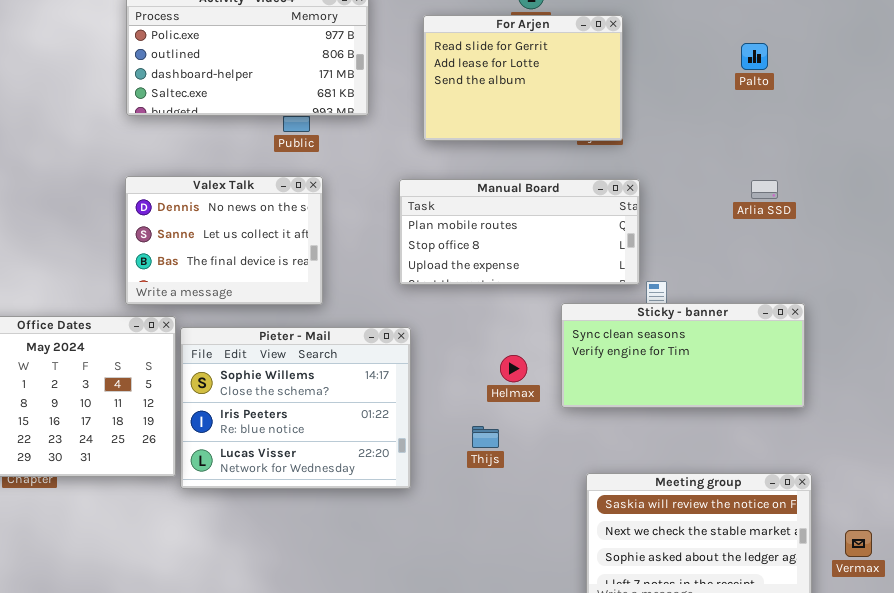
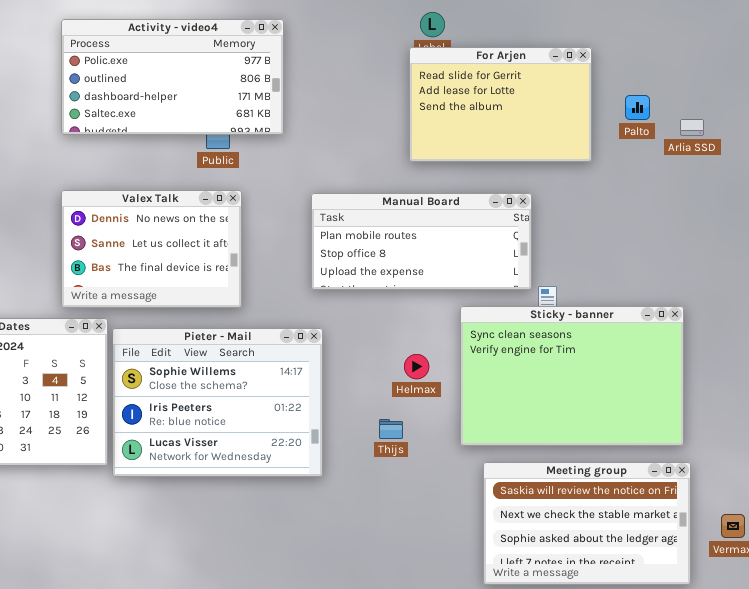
For Arjen: [423,15,623,141] -> [409,47,592,162], moved
Palto: [741,43,768,70] -> [625,95,650,120], moved
Arlia SSD: [751,180,778,199] -> [680,119,704,136], moved
Sticky - banner: [561,303,805,408] -> [460,306,684,446], resized

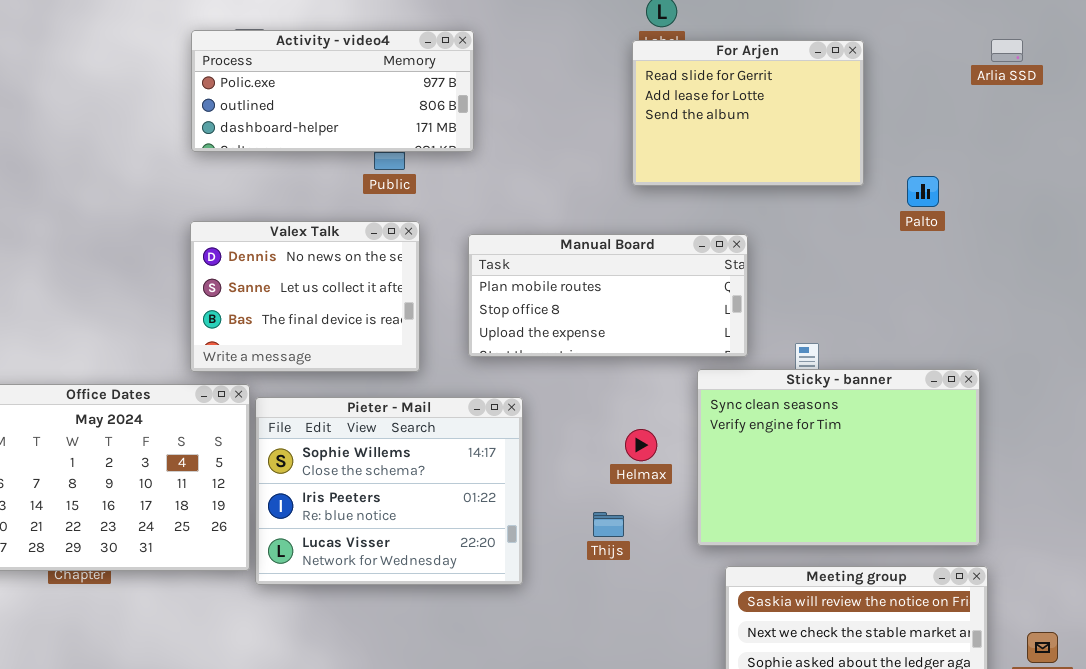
Activity - video4: [61,19,284,135] -> [191,30,474,152], resized
Palto: [625,95,650,120] -> [907,176,939,207], moved
Arlia SSD: [680,119,704,136] -> [991,39,1023,62], moved
Manual Board: [311,193,532,290] -> [468,234,748,357], moved

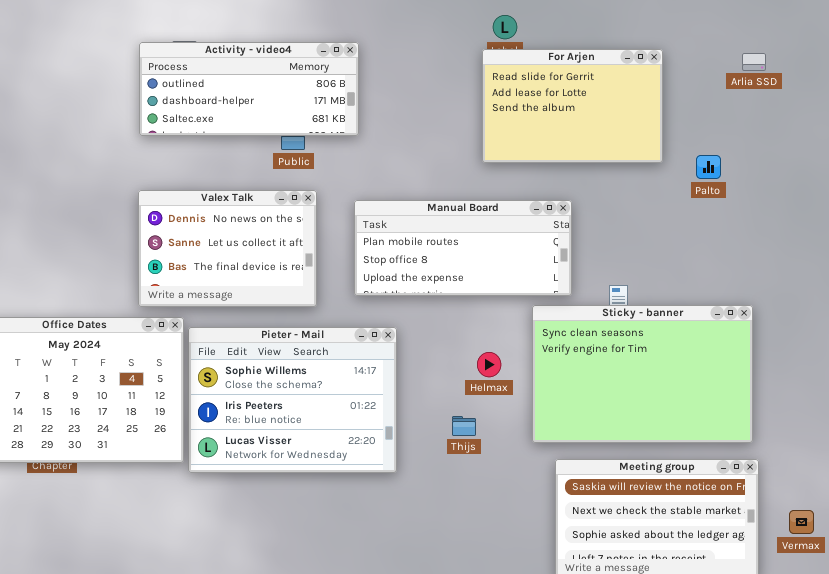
Activity - video4: [191,30,474,152] -> [139,42,359,136], scrolled down 1 row
Arlia SSD: [991,39,1023,62] -> [742,53,766,71], moved

